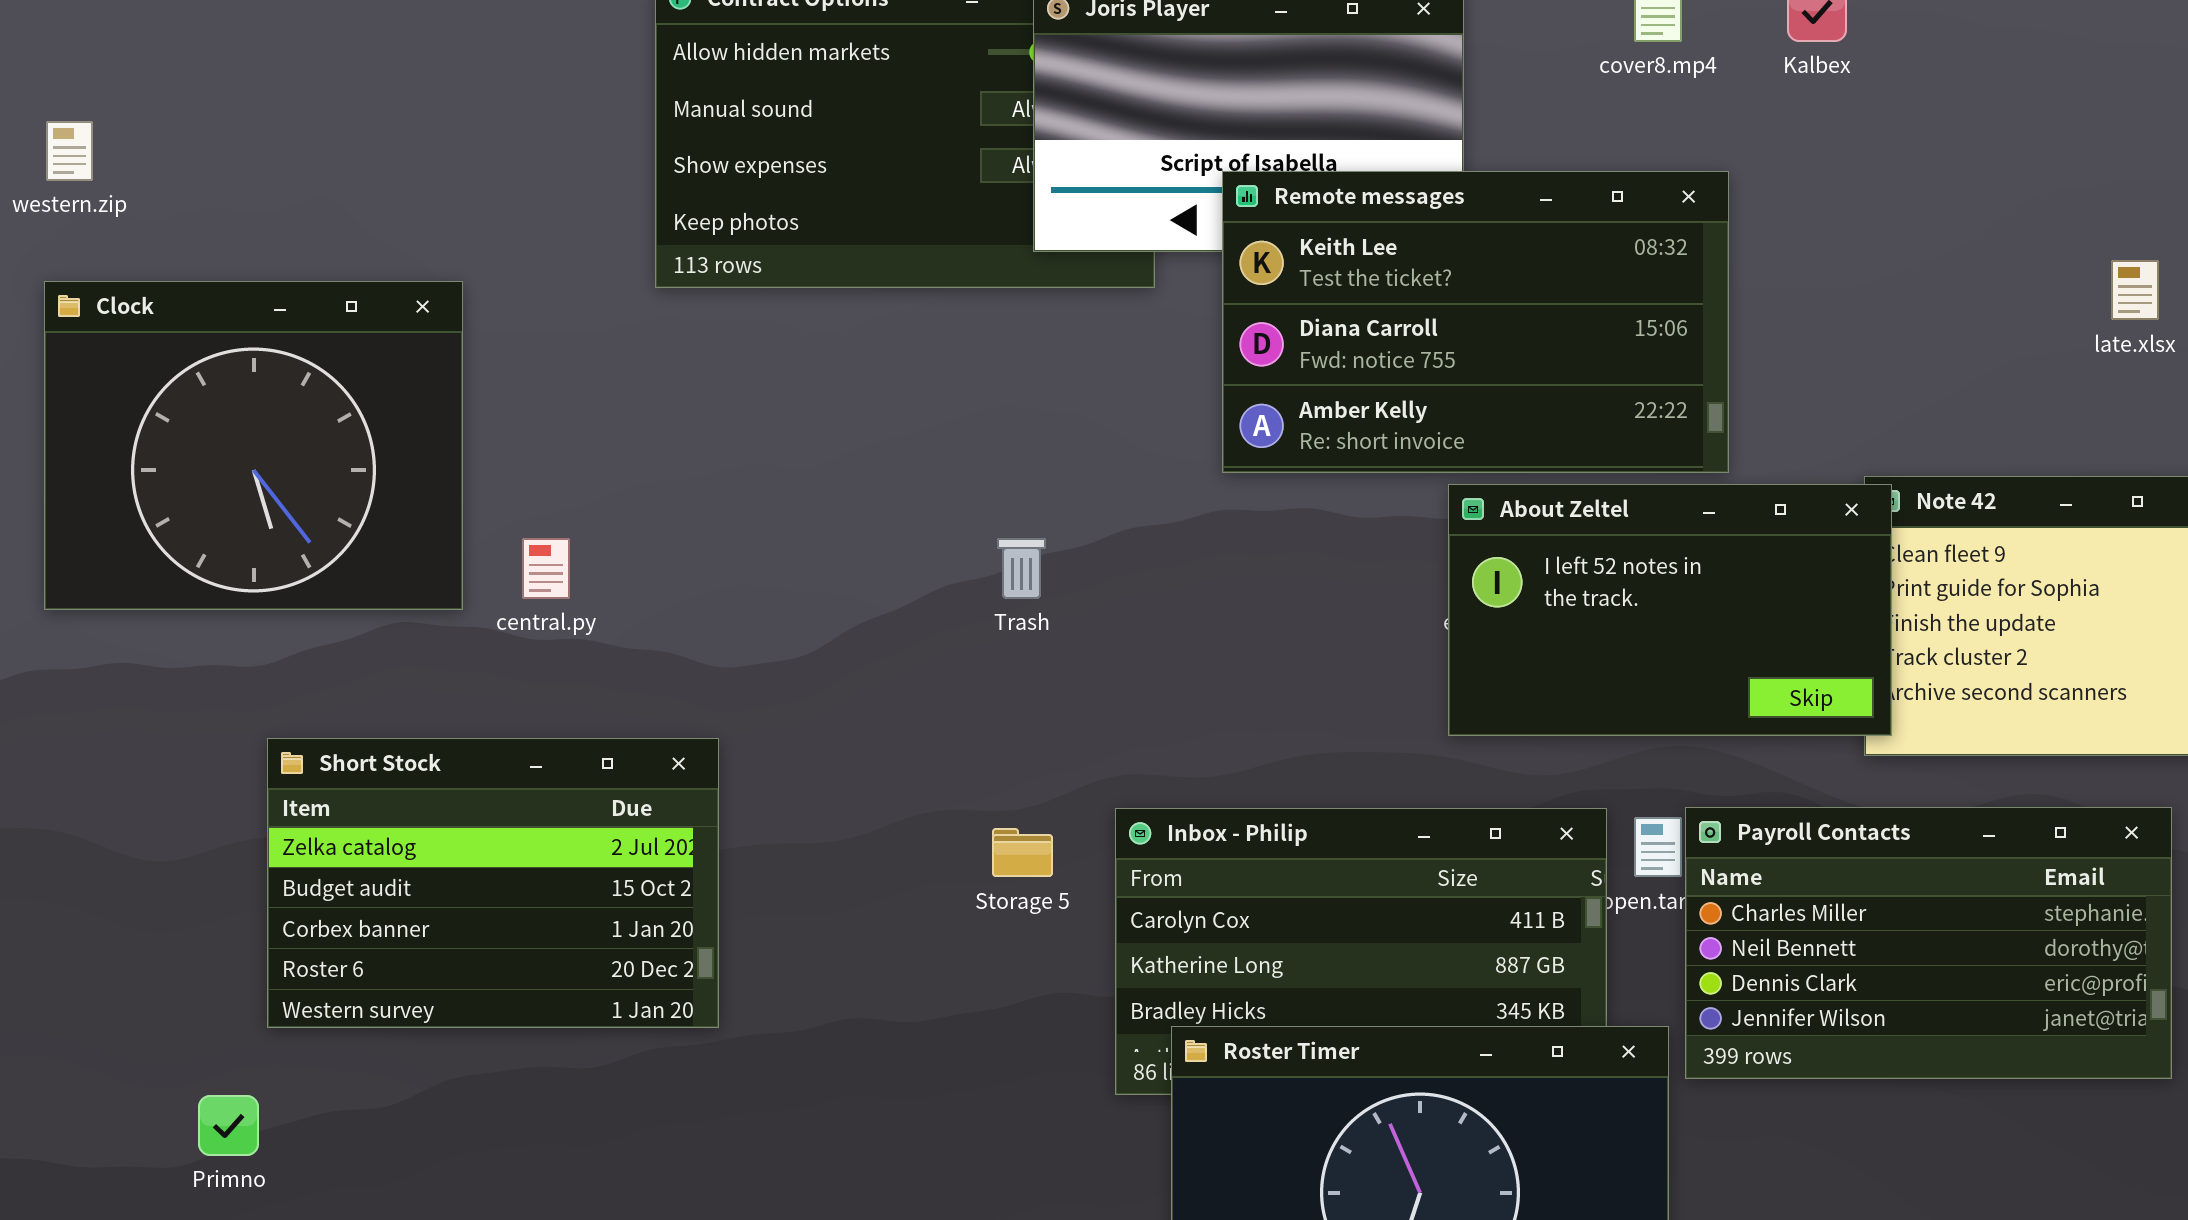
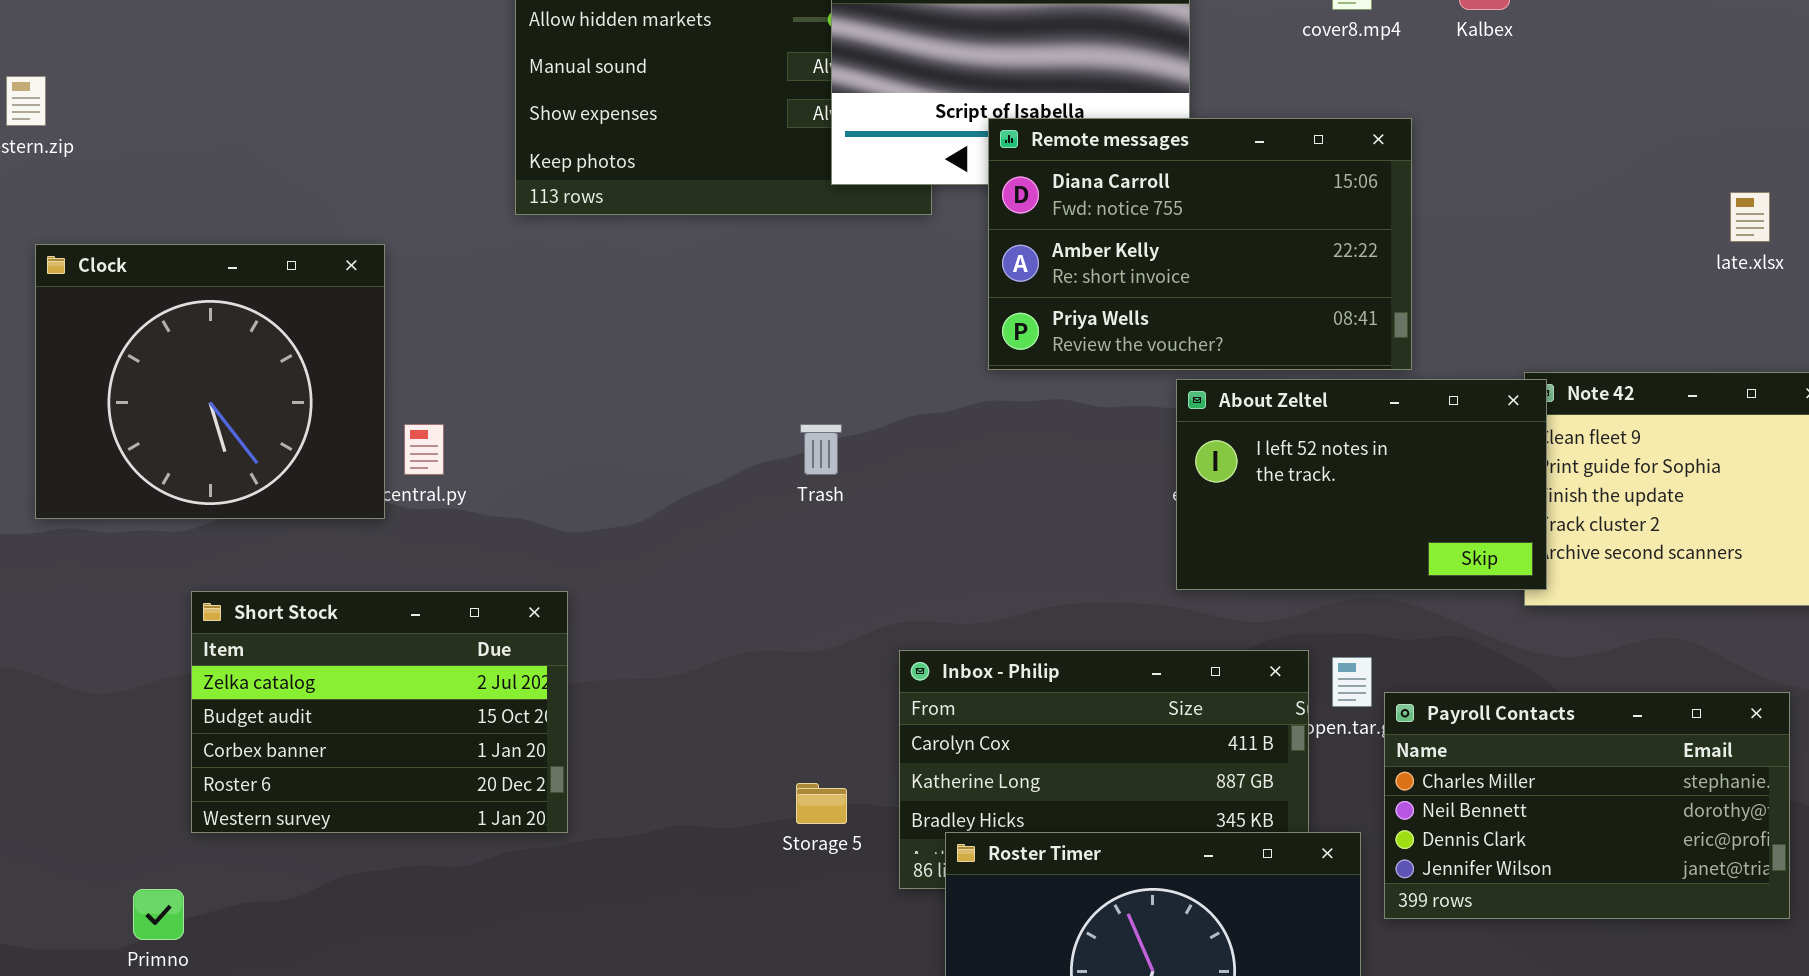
Remote messages: [1222,171,1729,473] -> [988,118,1412,370], scrolled down 1 row
Clock: [44,281,463,610] -> [35,244,385,519], moved
Payroll Contacts: [1685,807,2172,1079] -> [1384,692,1790,919], moved
Storage 5: [992,828,1053,877] -> [796,783,847,824], moved

